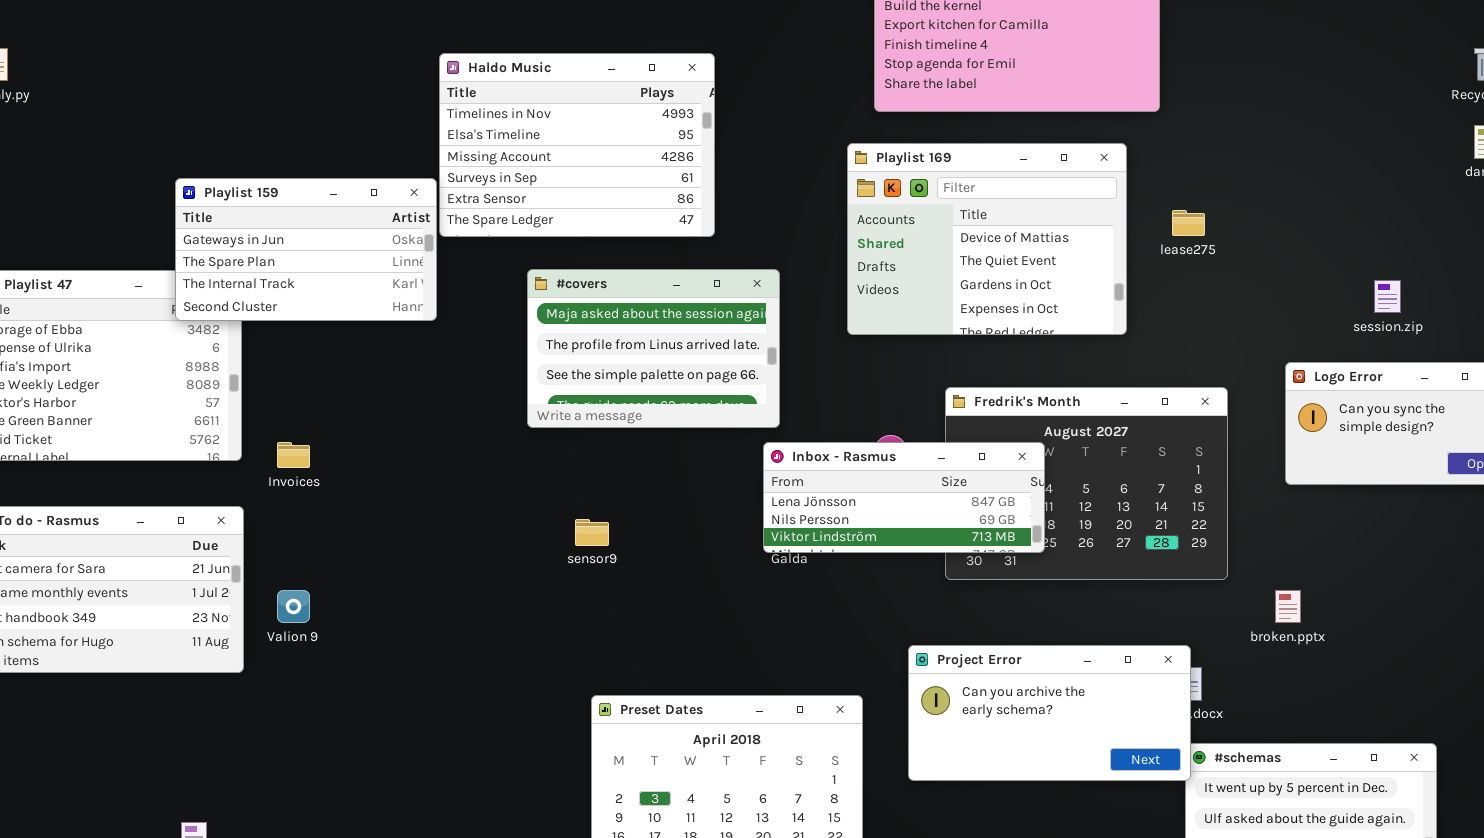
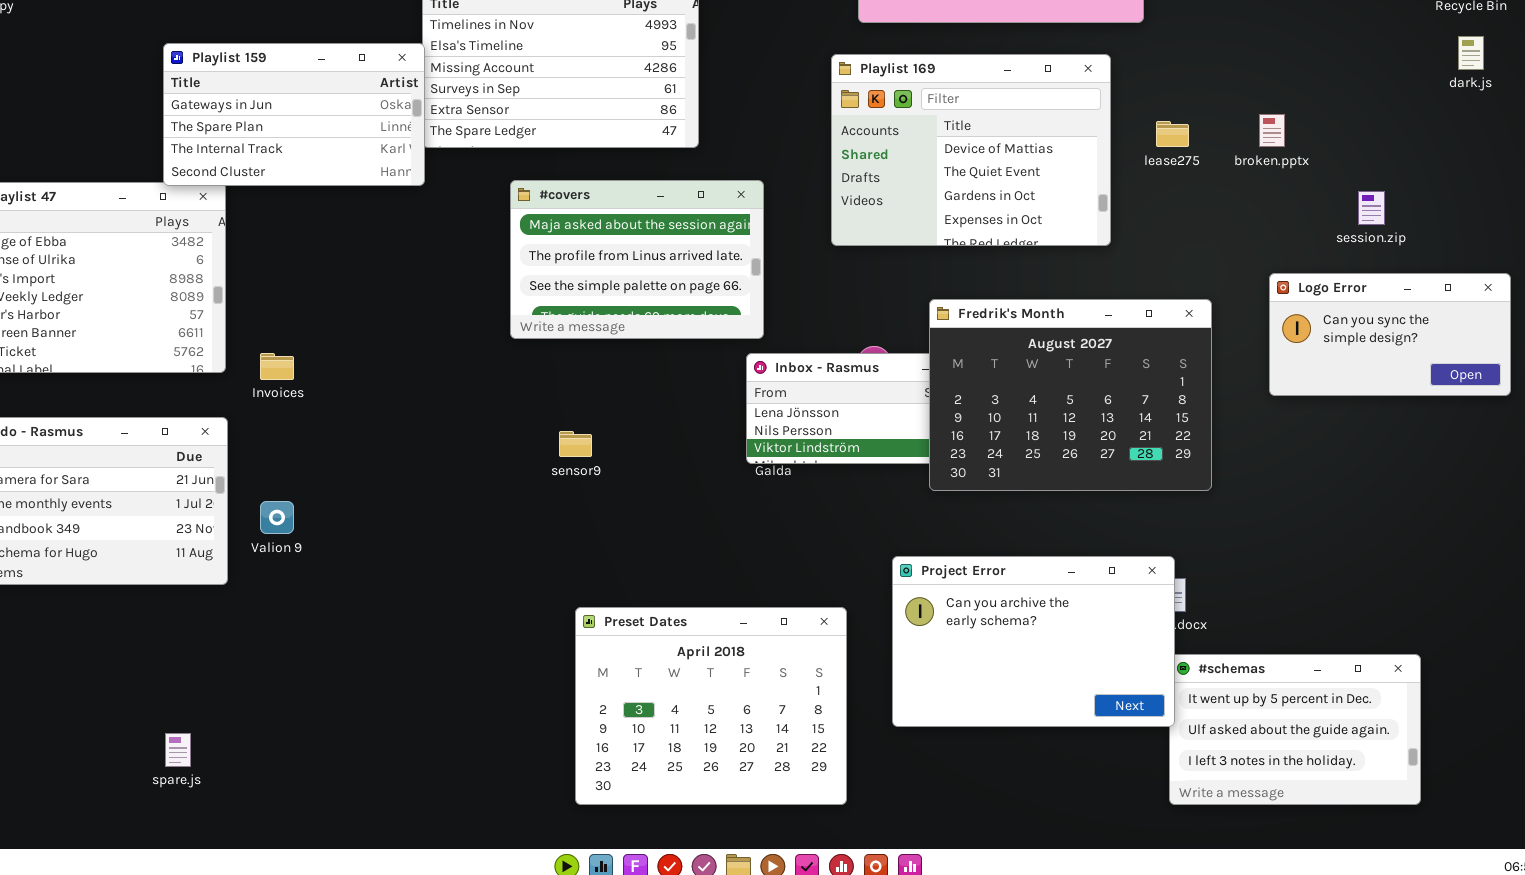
Playlist 159: [175,178,437,321] -> [163,43,425,186], moved
Fredrik's Month: [945,387,1228,580] -> [929,299,1212,491], raised
broken.pptx: [1275,590,1301,623] -> [1259,114,1285,147], moved
Project Error: [908,645,1191,781] -> [892,556,1175,727], resized

